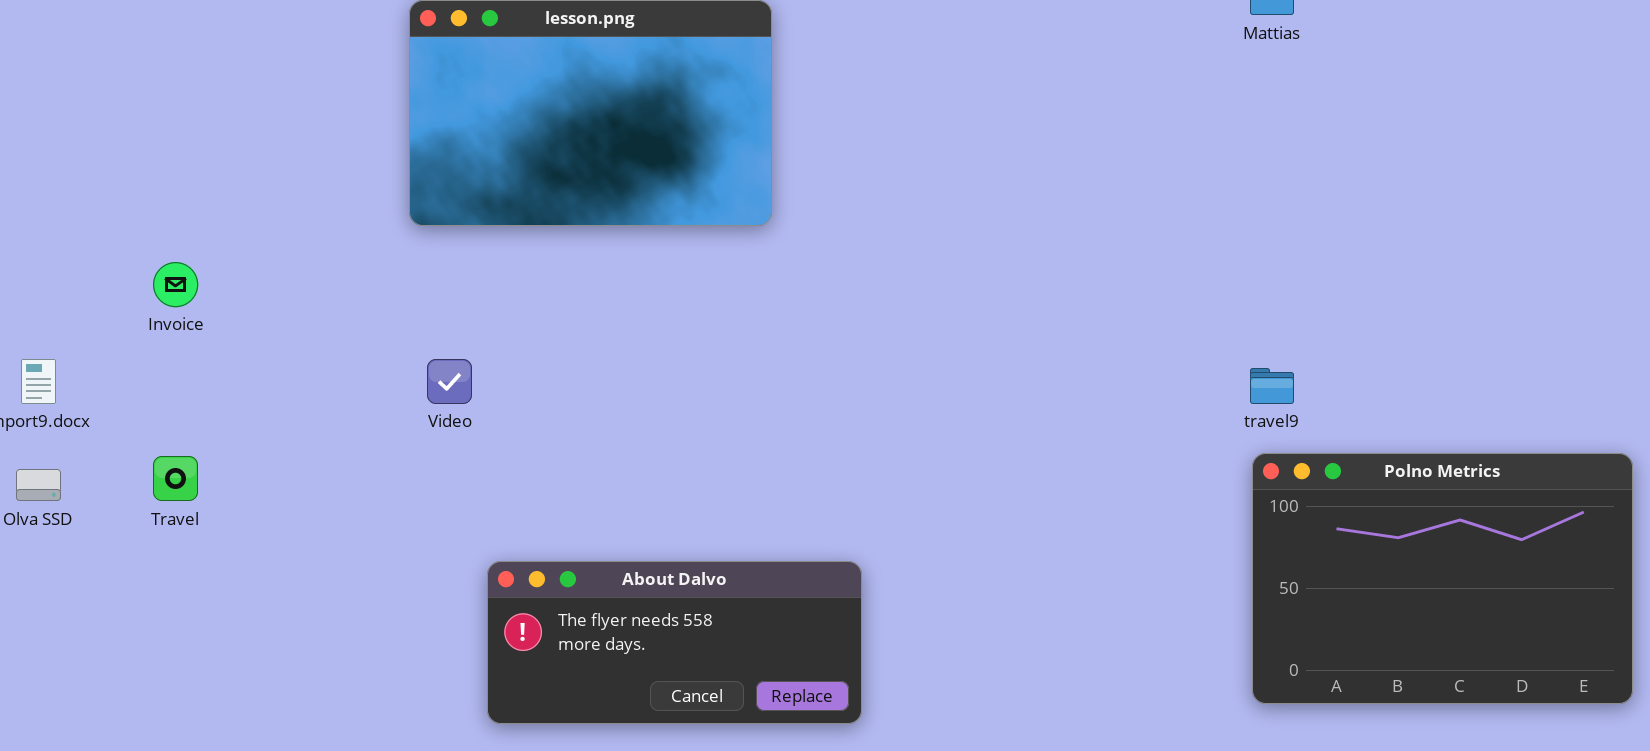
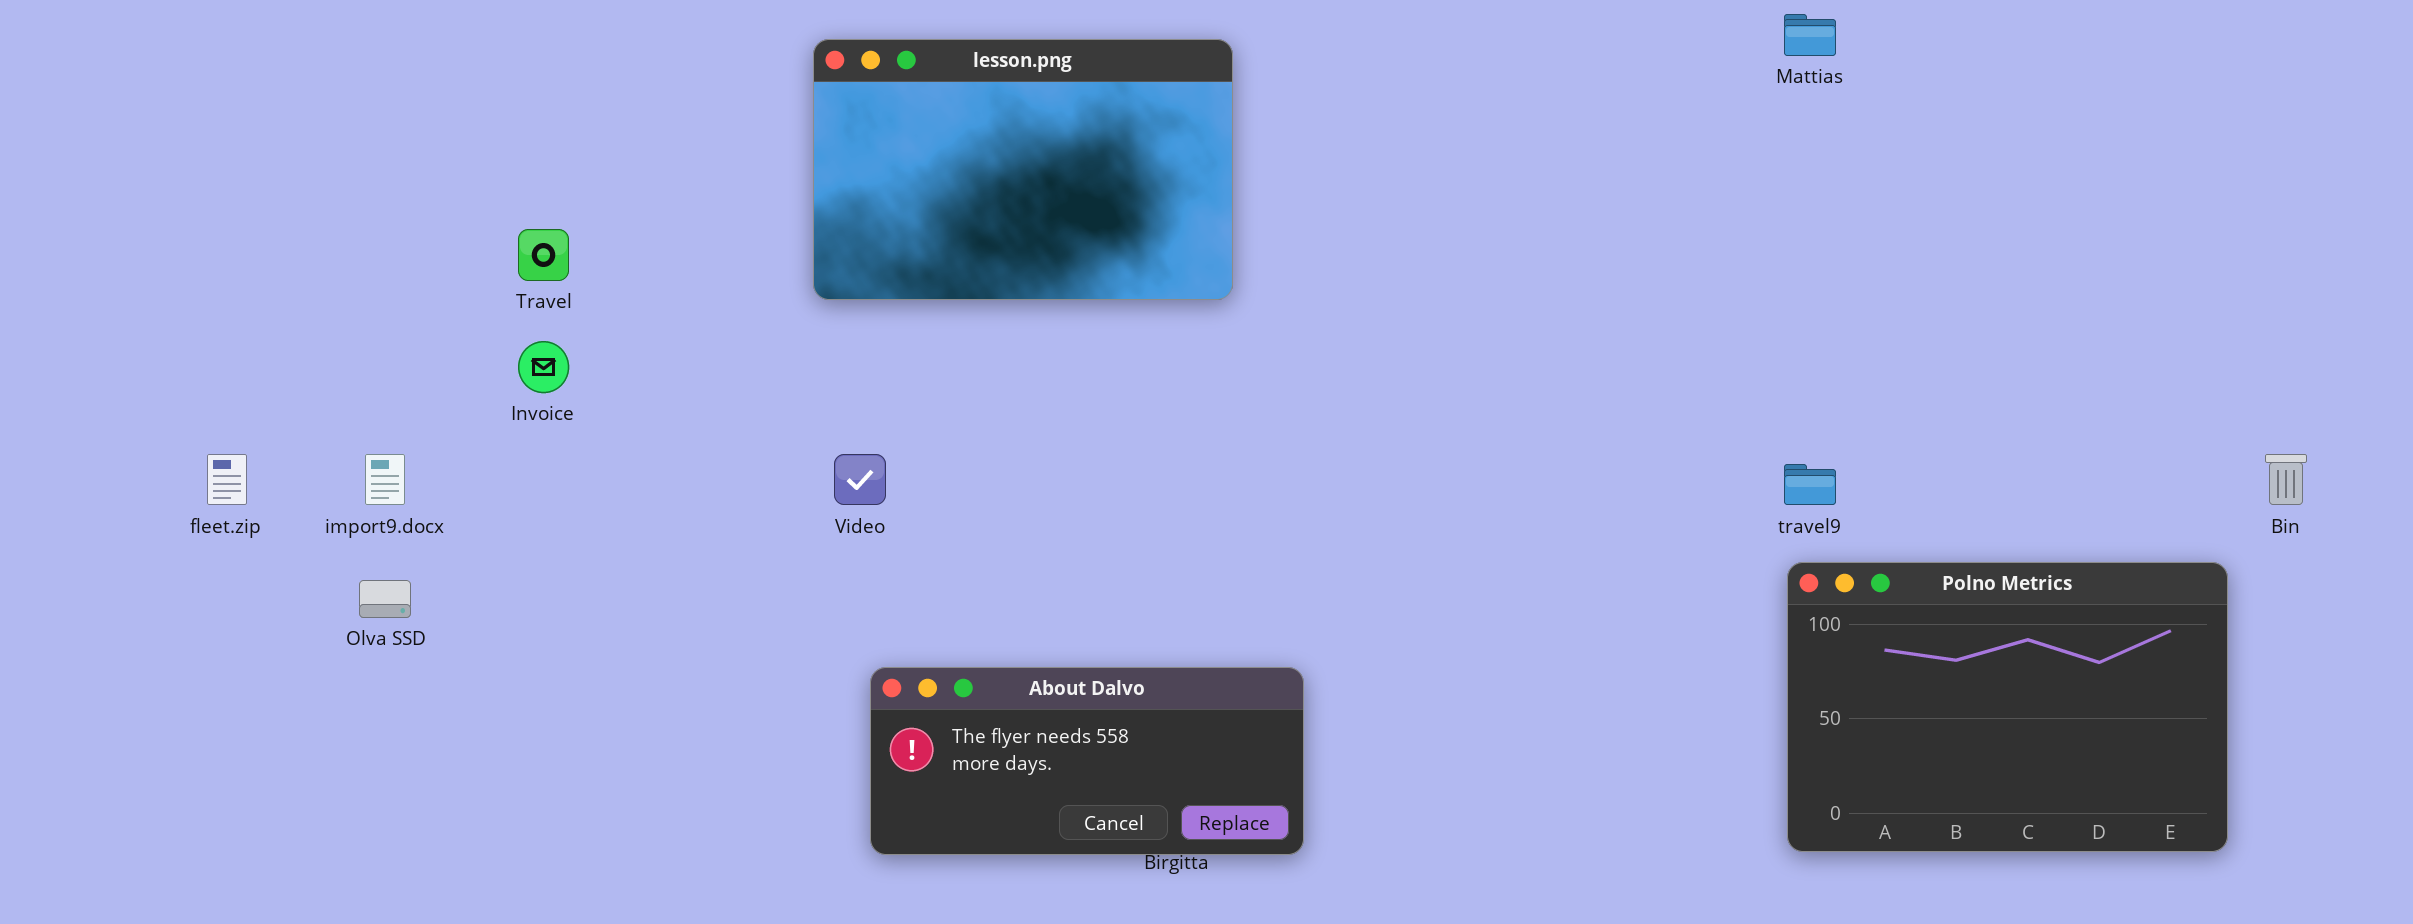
Travel: [153,456,198,501] -> [518,229,569,281], moved
About Dalvo: [487,561,862,724] -> [870,667,1304,855], moved

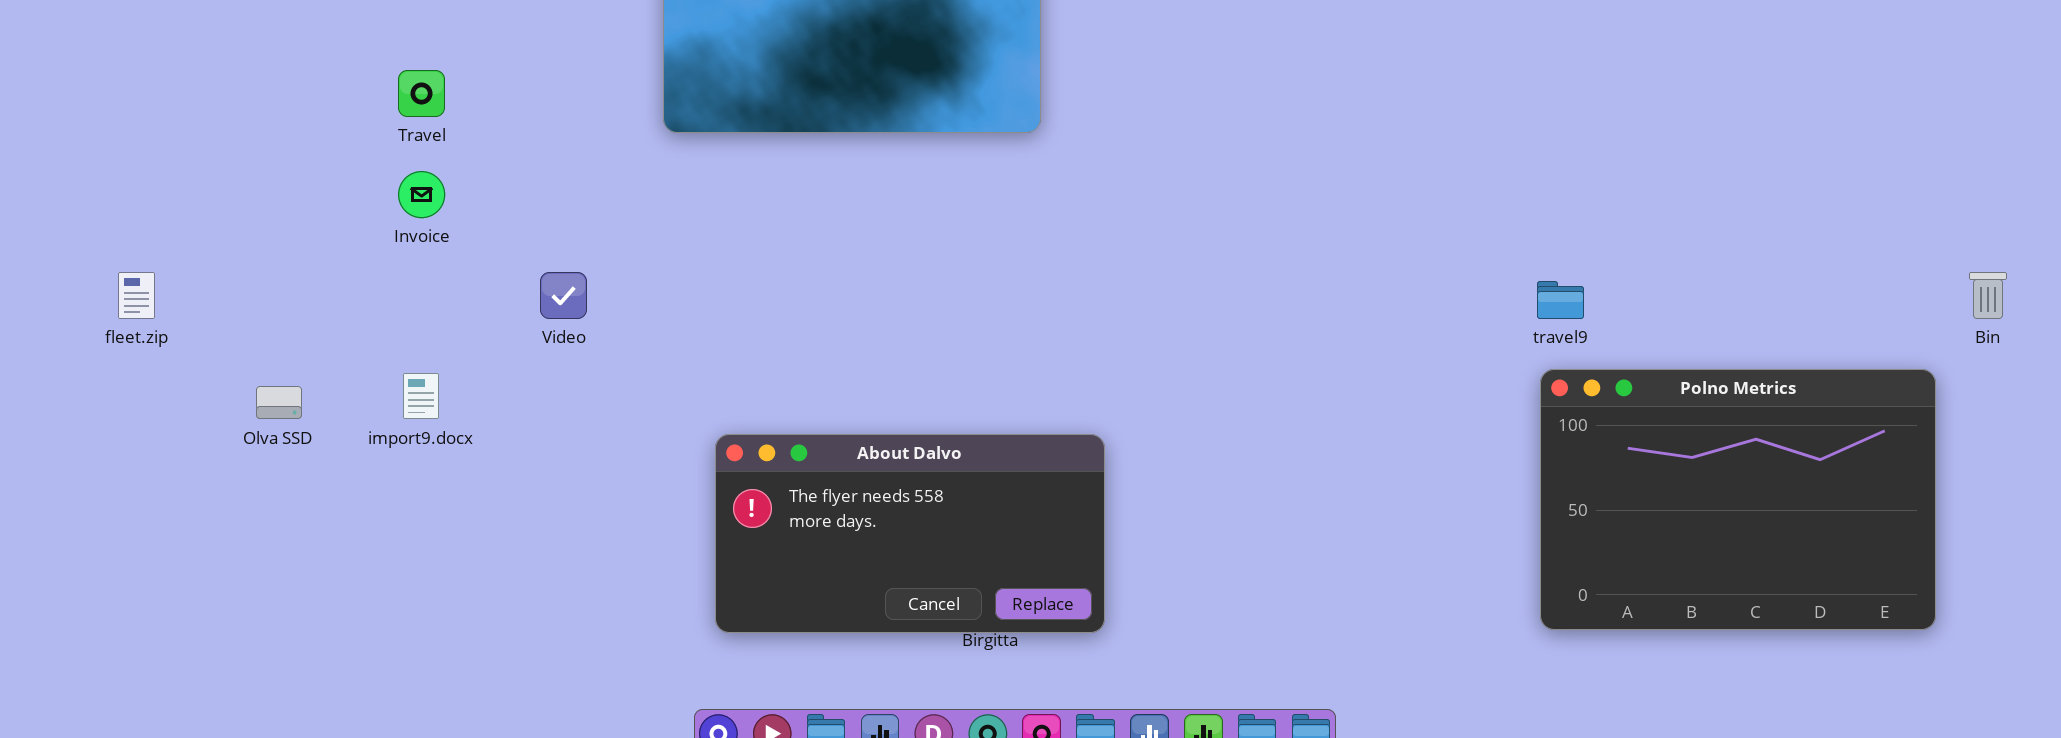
import9.docx: [365,454,405,505] -> [403,373,439,419], moved
Video: [834,454,886,505] -> [540,272,587,319], moved
About Dalvo: [870,667,1304,855] -> [715,434,1105,633], resized

